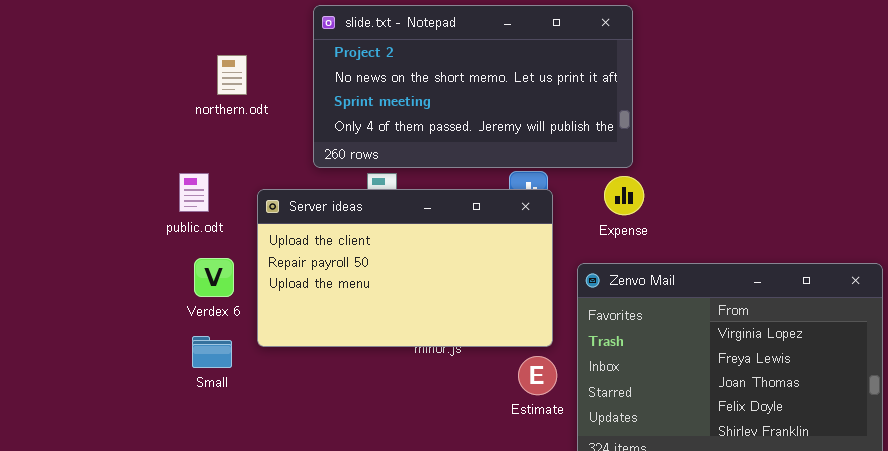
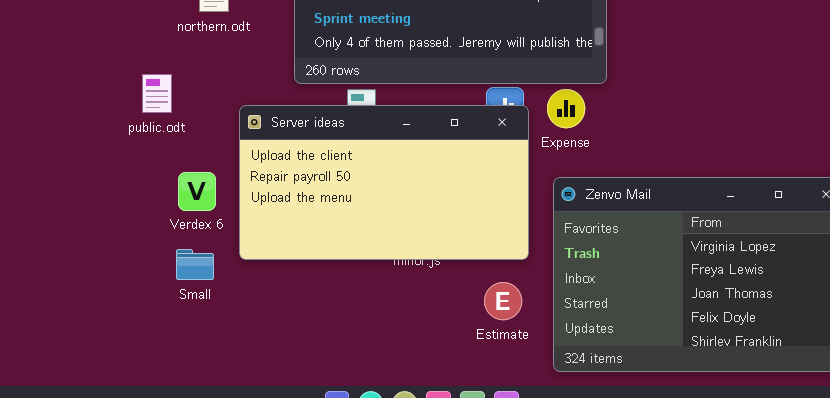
public.odt: [179,173,209,212] -> [142,74,172,113], moved
Expense: [604,176,644,215] -> [547,89,585,128], moved
Estimate: [518,356,557,395] -> [484,282,522,320], moved

